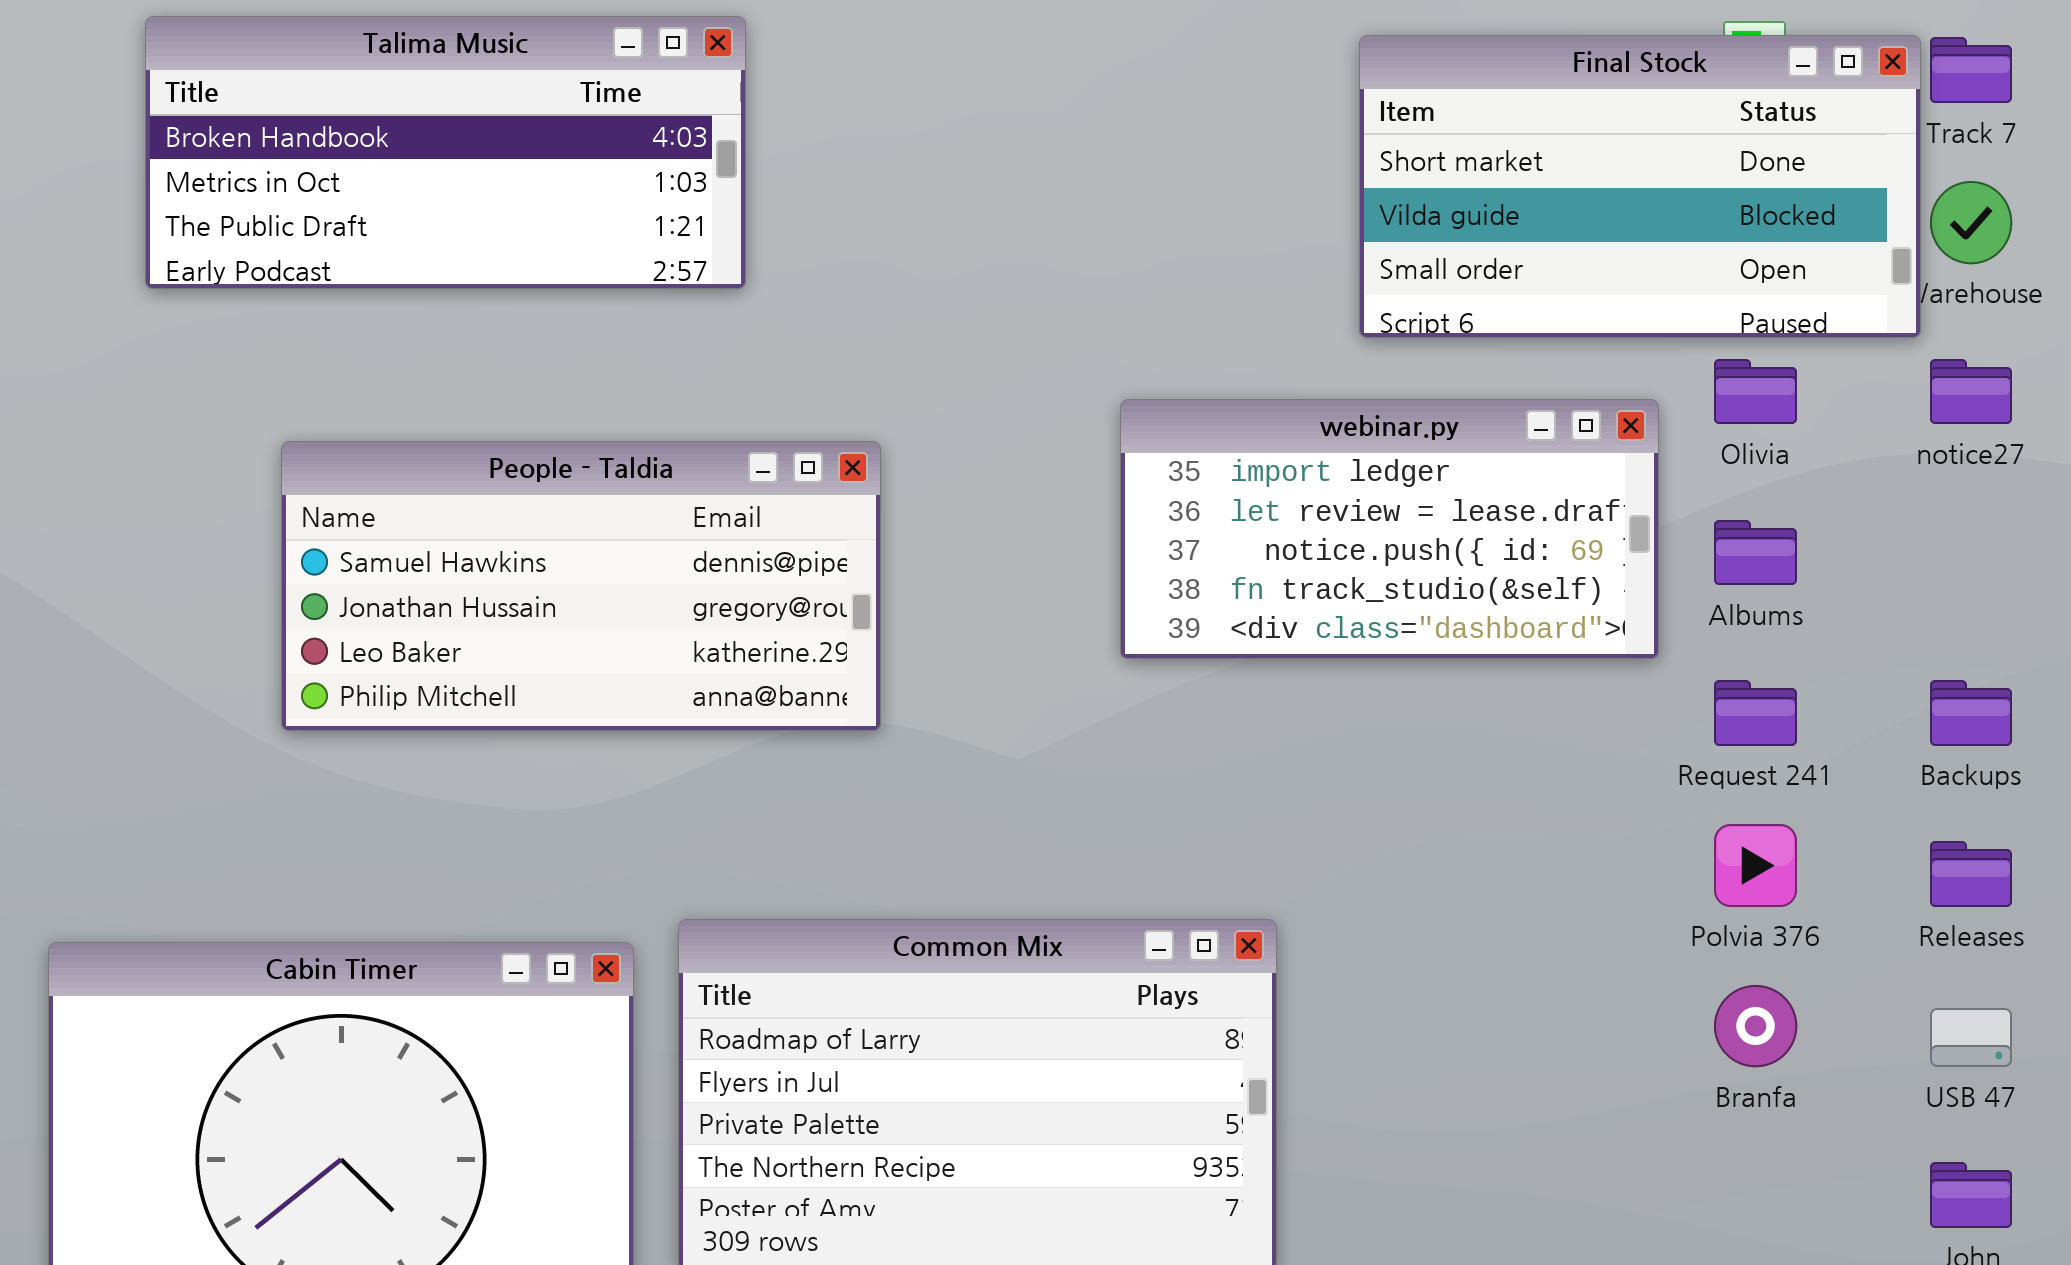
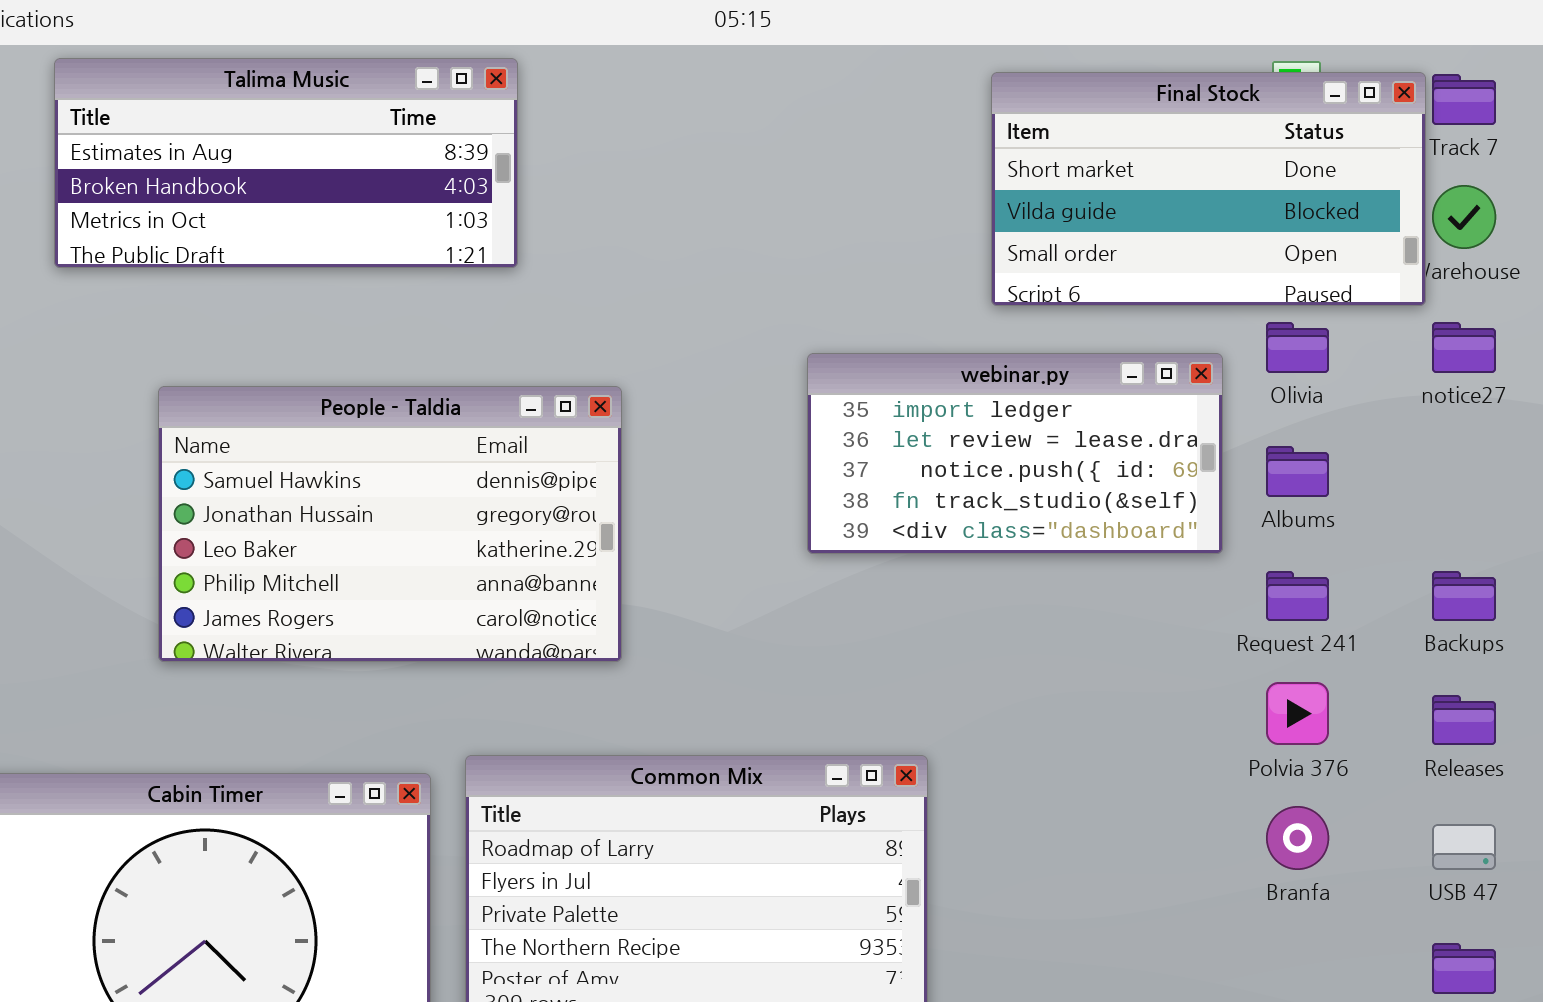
Talima Music: [145,16,746,289] -> [54,58,518,268], scrolled up 1 row
People - Taldia: [281,441,881,731] -> [158,386,622,662], resized

